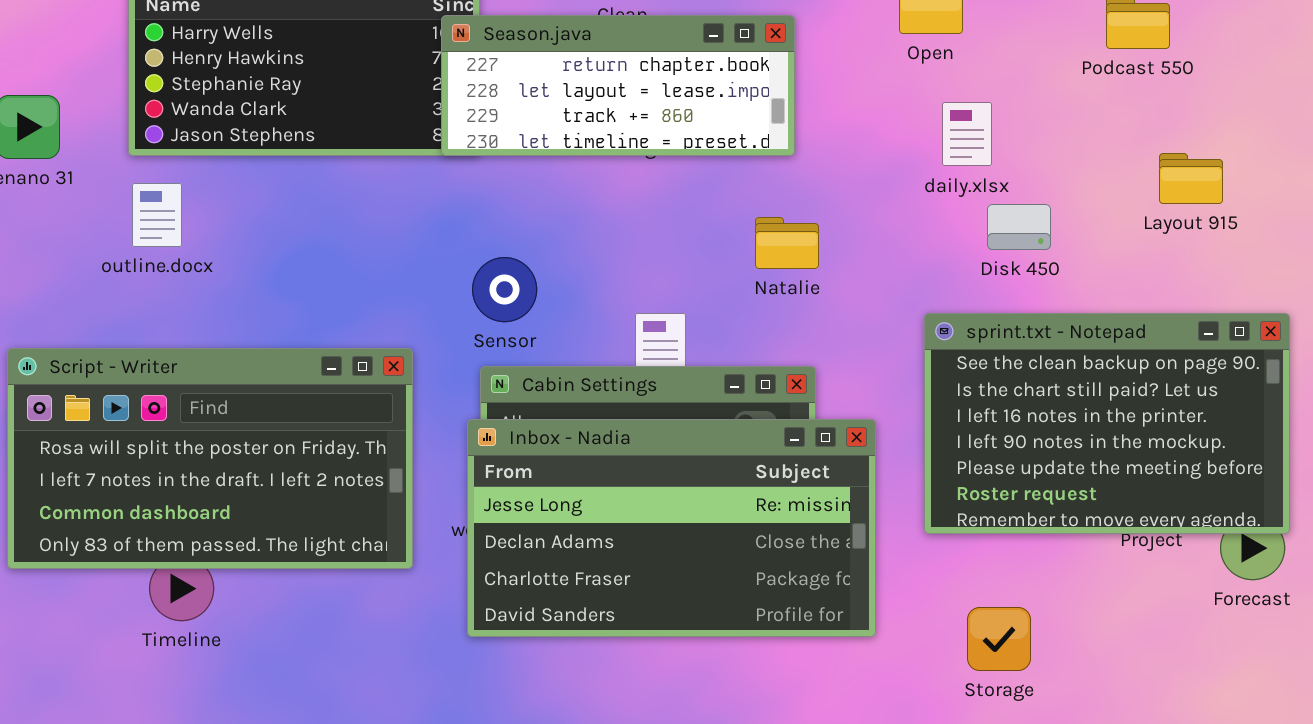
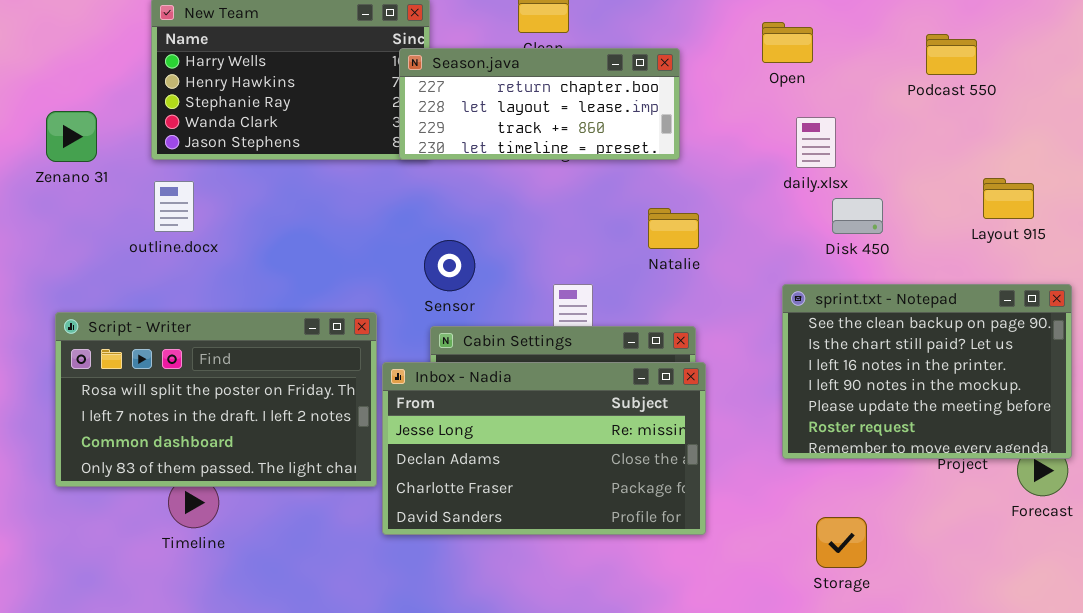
Layout 915: [1159,153,1223,204] -> [983,178,1034,219], moved
Inbox - Nadia: [467,419,876,637] -> [382,362,706,535], moved

